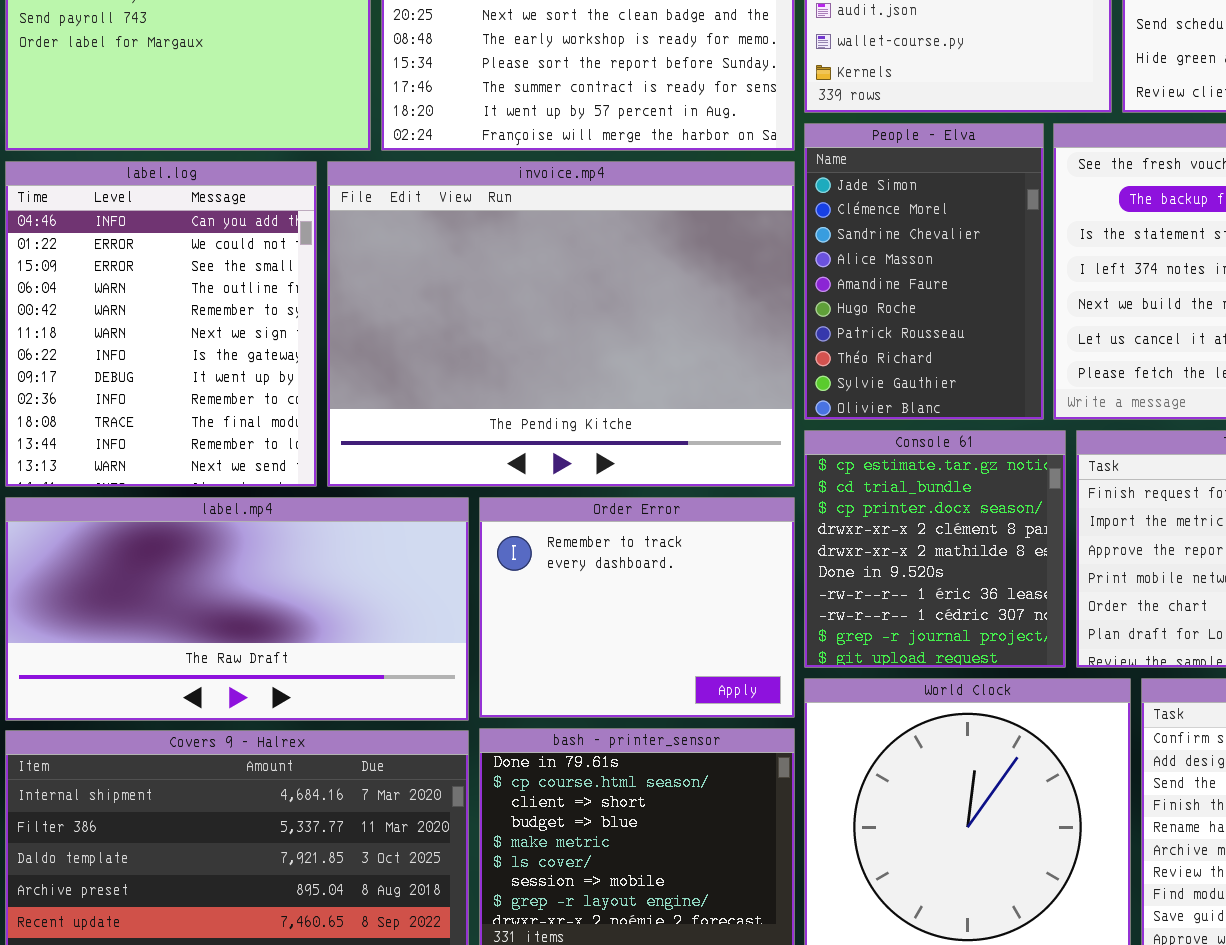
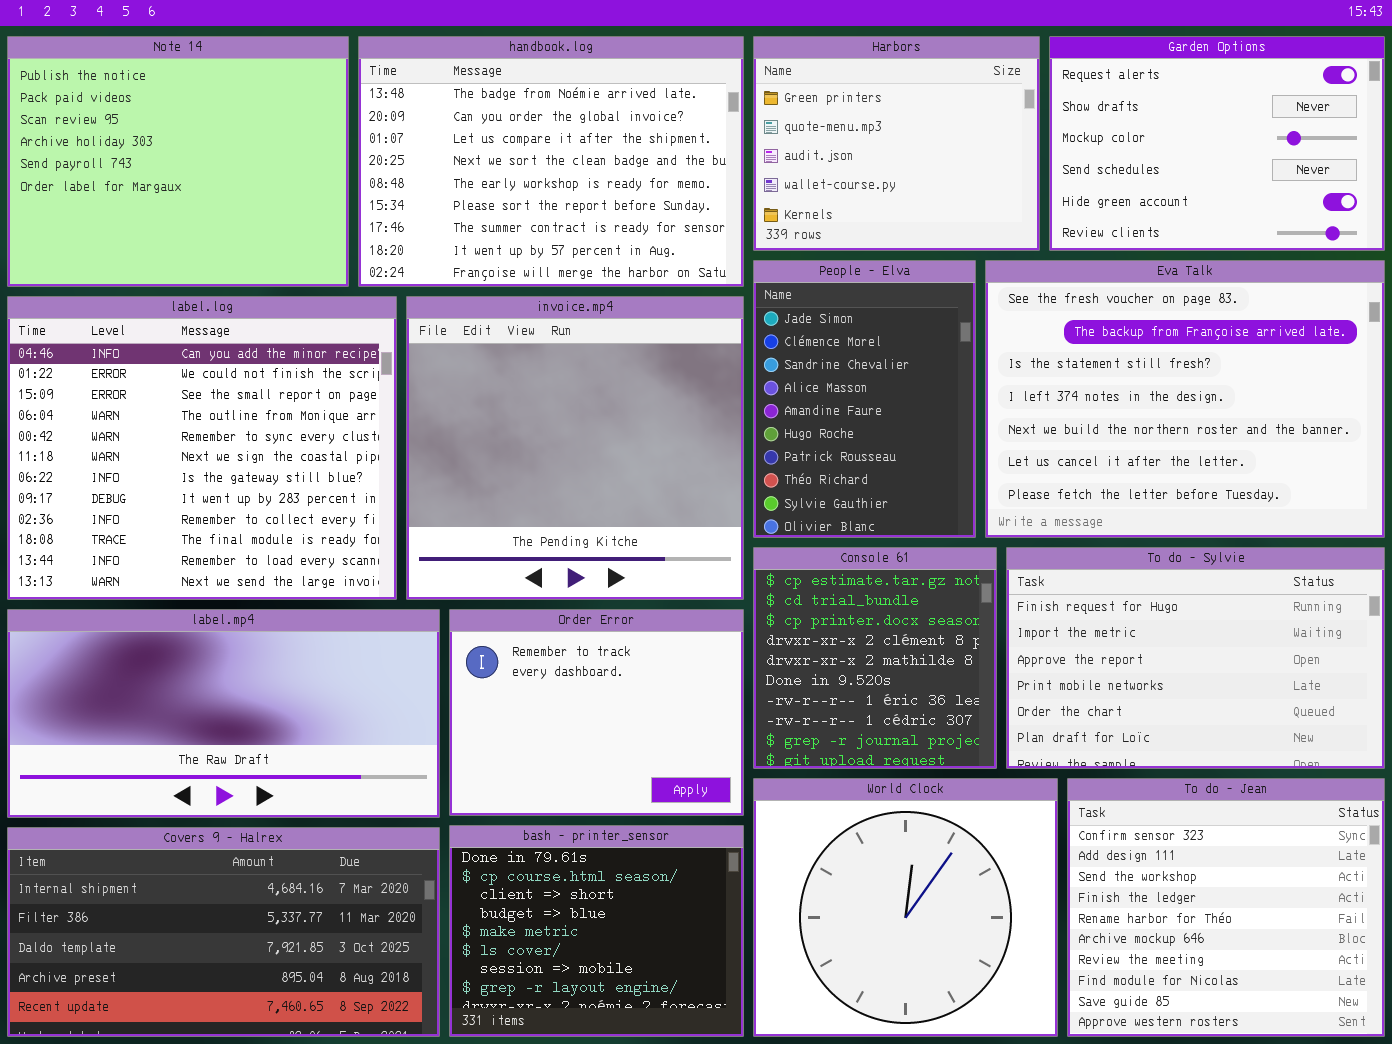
label.log: [5,161,317,487] -> [7,296,397,600], resized
invoice.mp4: [327,161,795,487] -> [406,296,744,600], resized

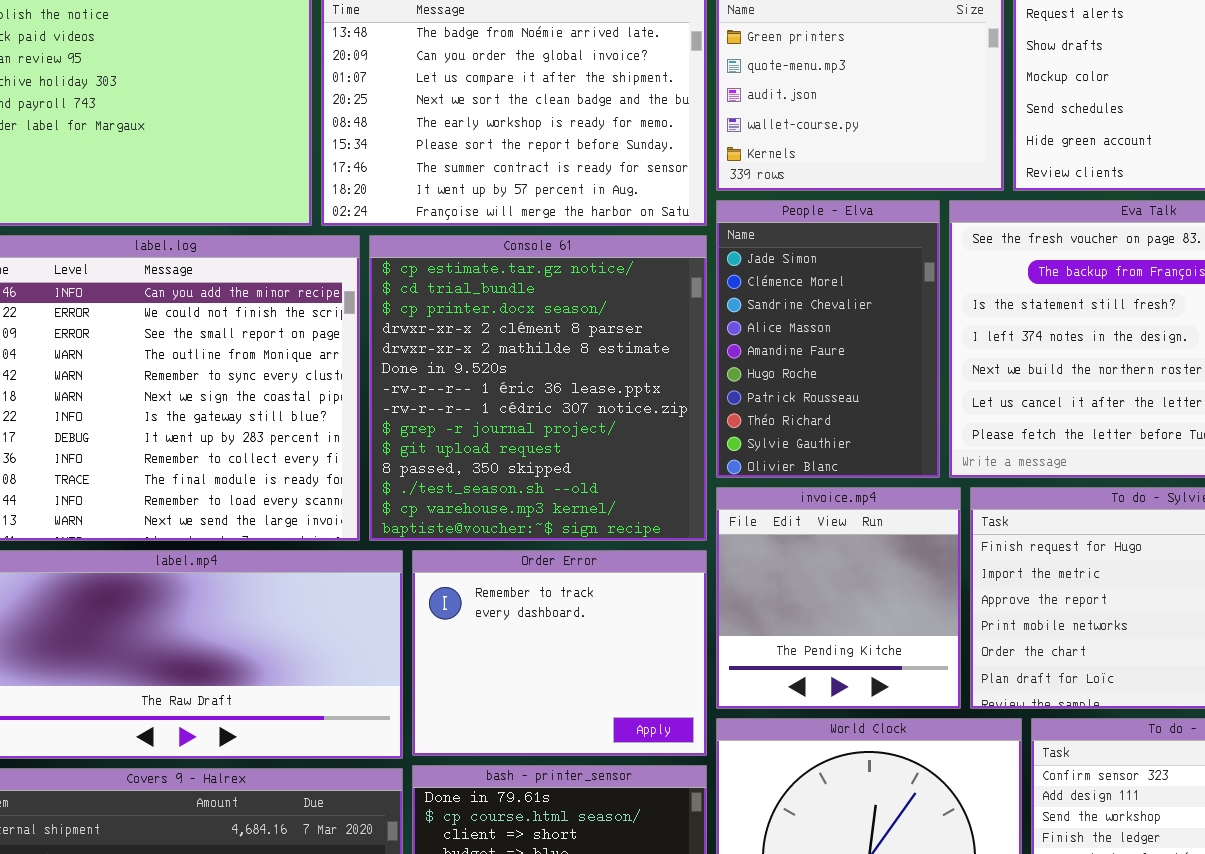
invoice.mp4: [406,296,744,600] -> [716,487,961,709], moved, resized
Console 61: [753,547,997,769] -> [369,235,707,541], moved, resized

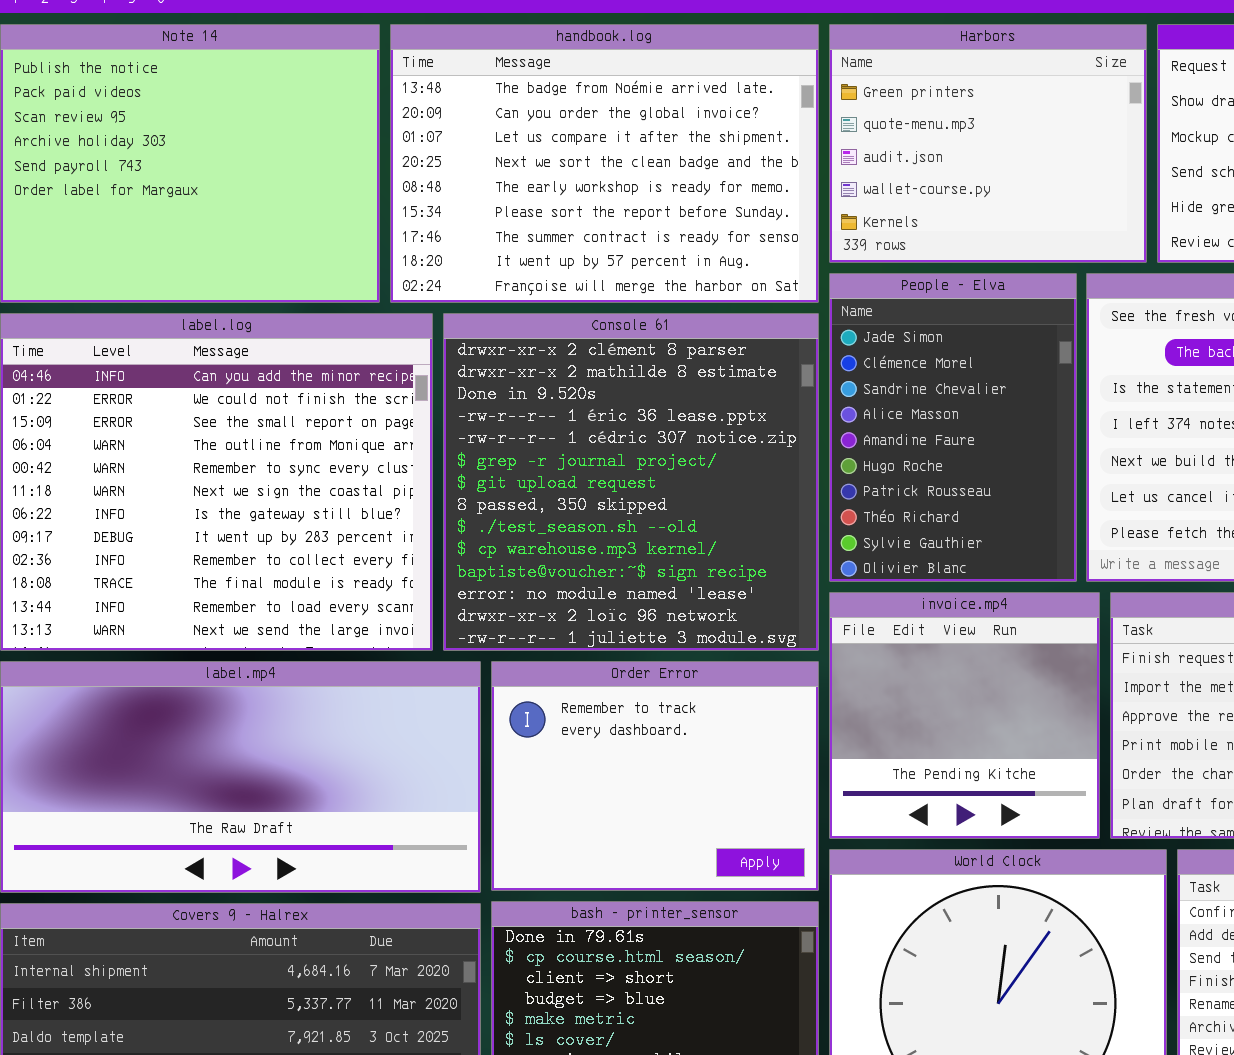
Console 61: [369,235,707,541] -> [443,313,819,651], scrolled down 3 rows

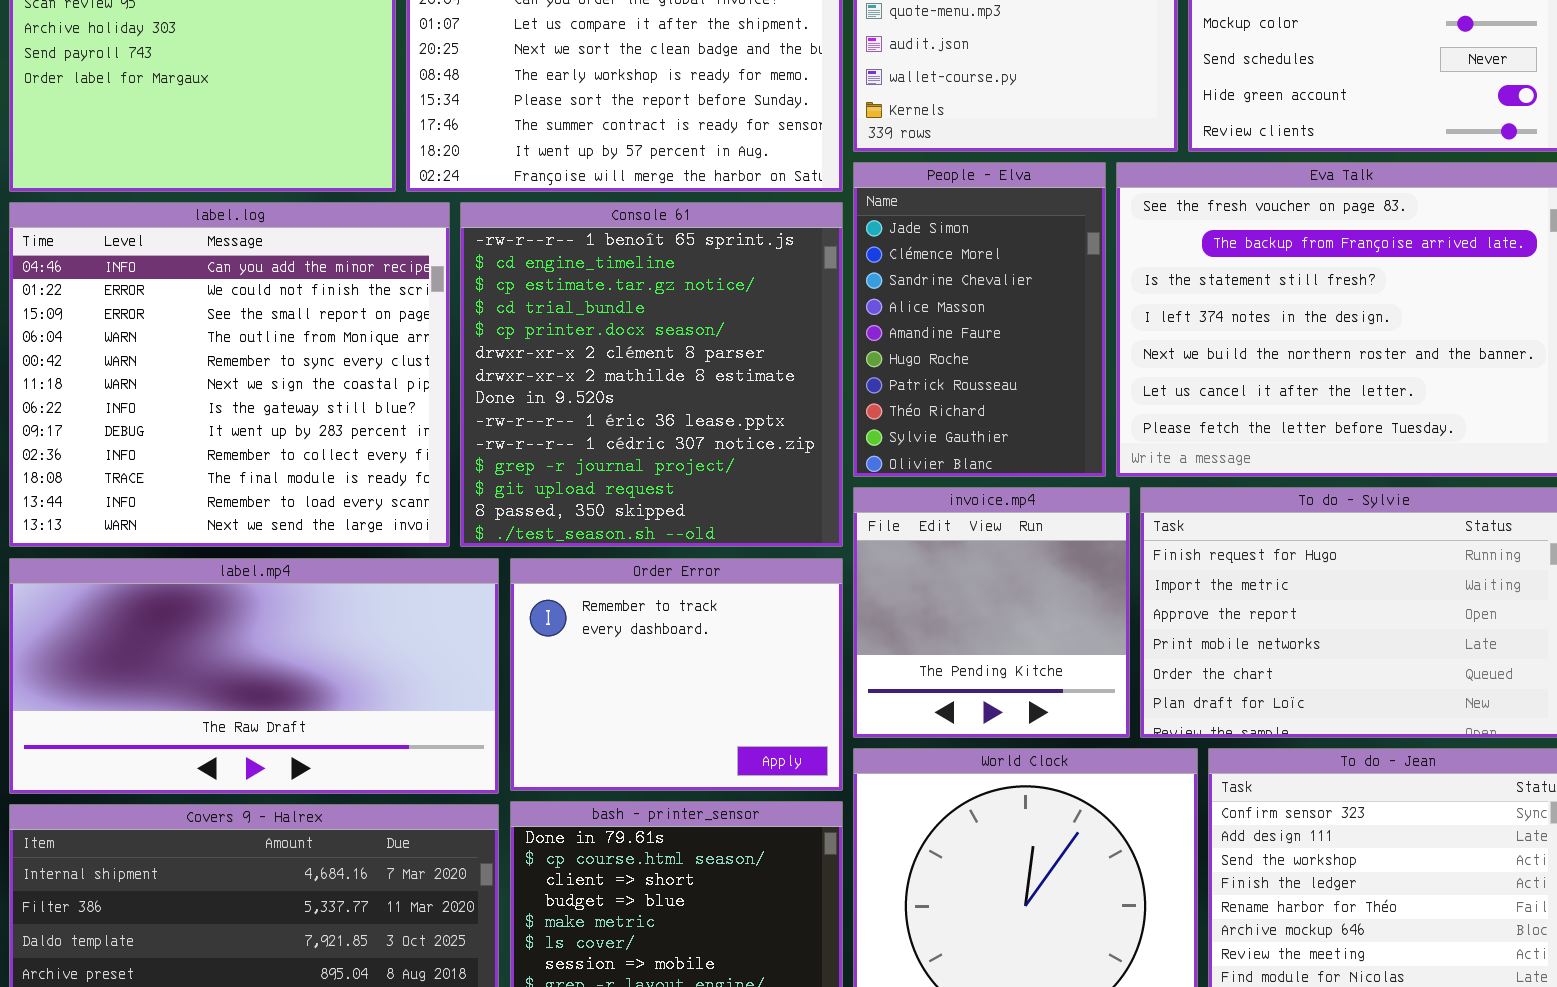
Console 61: [443,313,819,651] -> [460,202,843,547], scrolled up 5 rows

